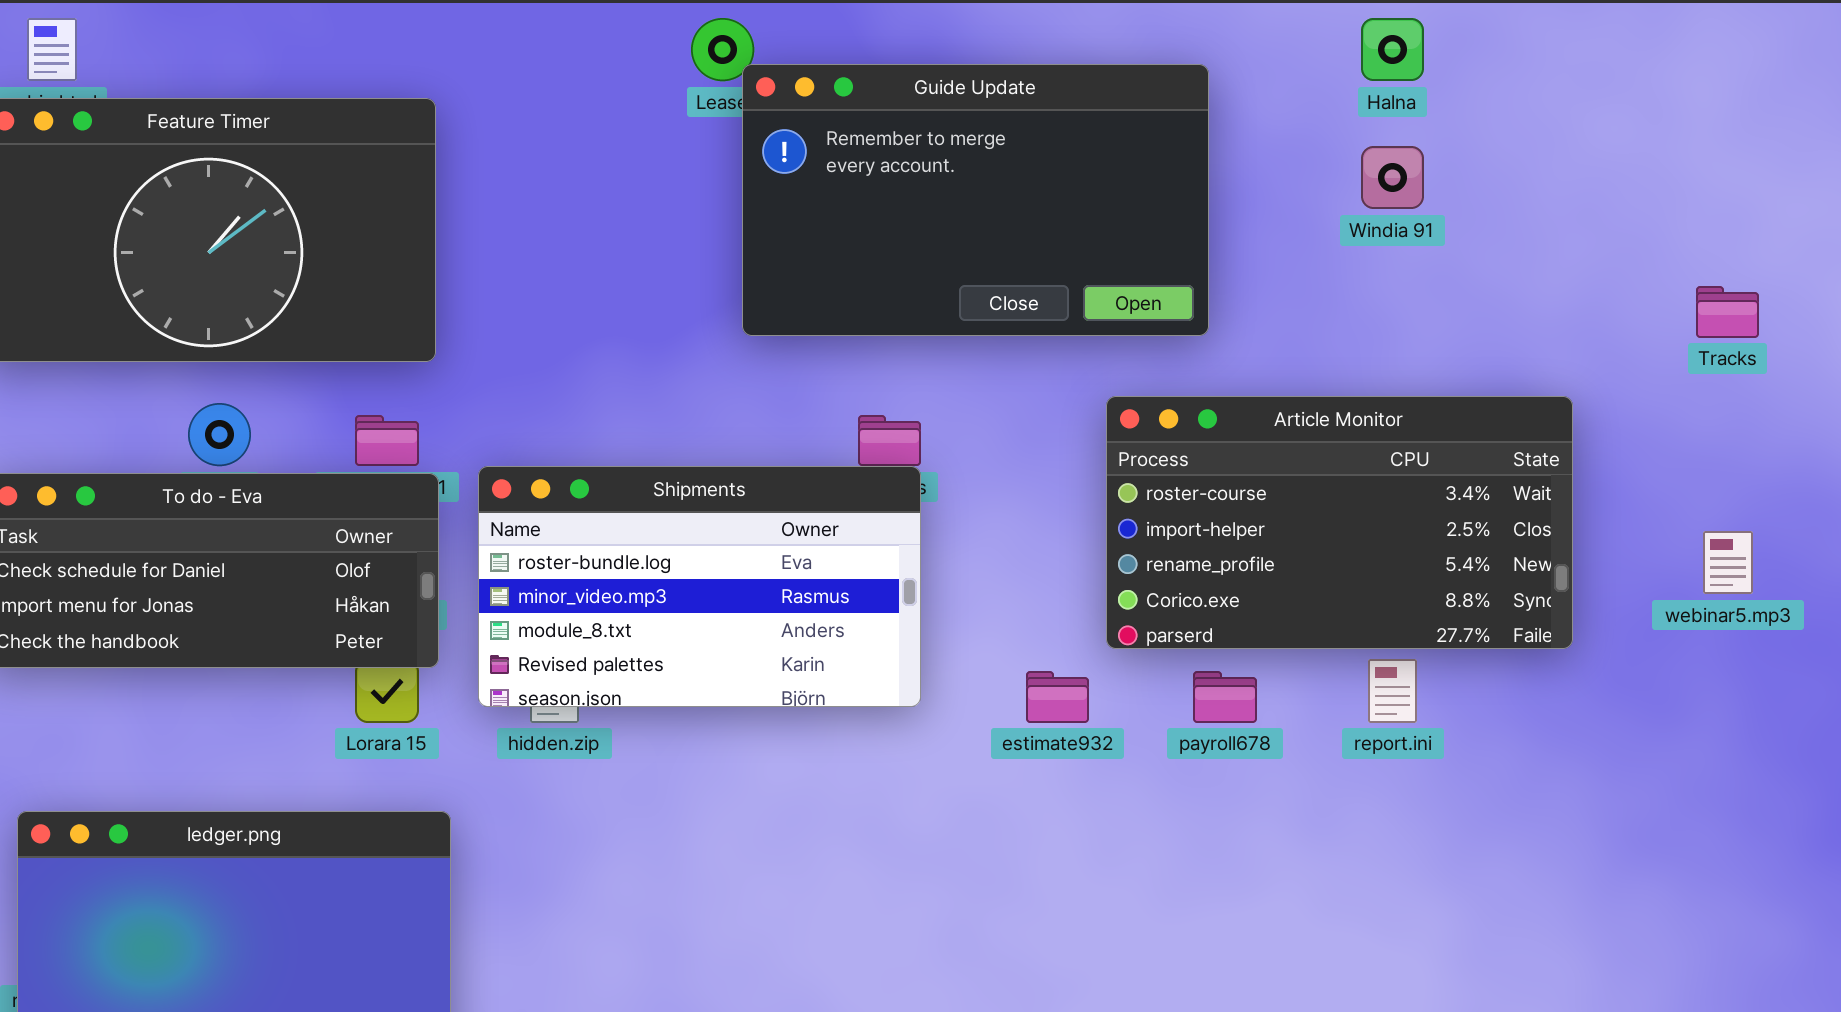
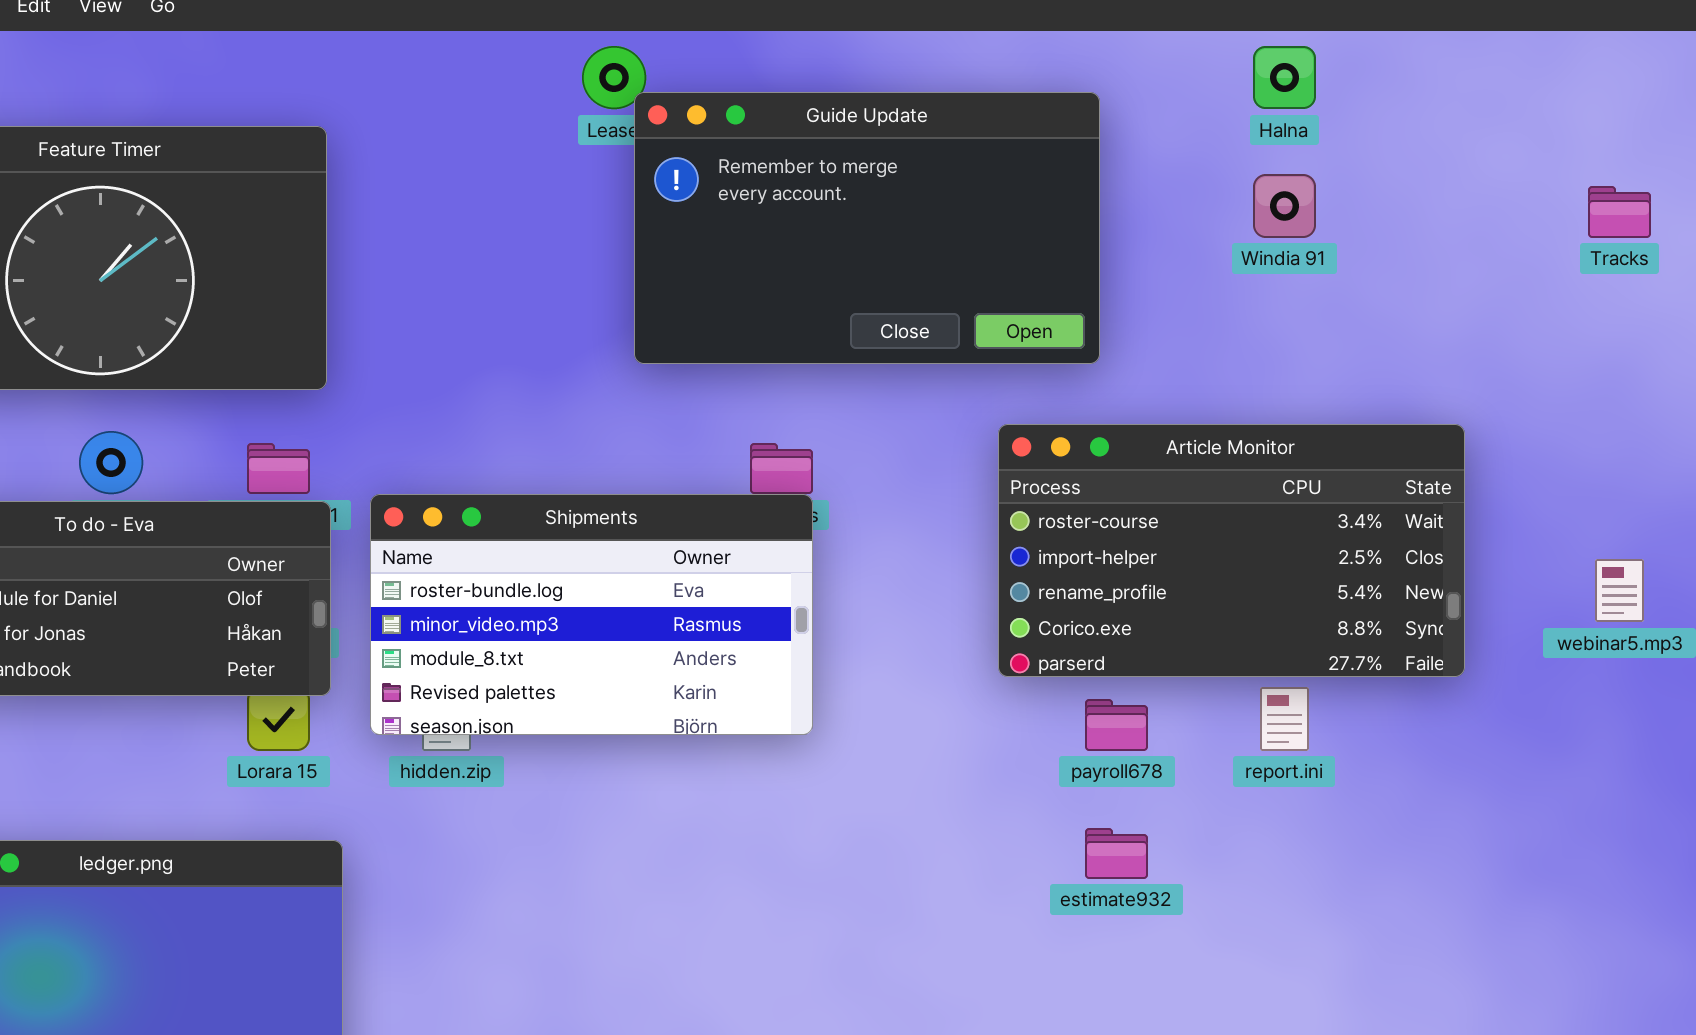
Tracks: [1696,286,1759,338] -> [1588,186,1651,238], moved
estimate932: [1026,671,1089,723] -> [1085,828,1148,879], moved

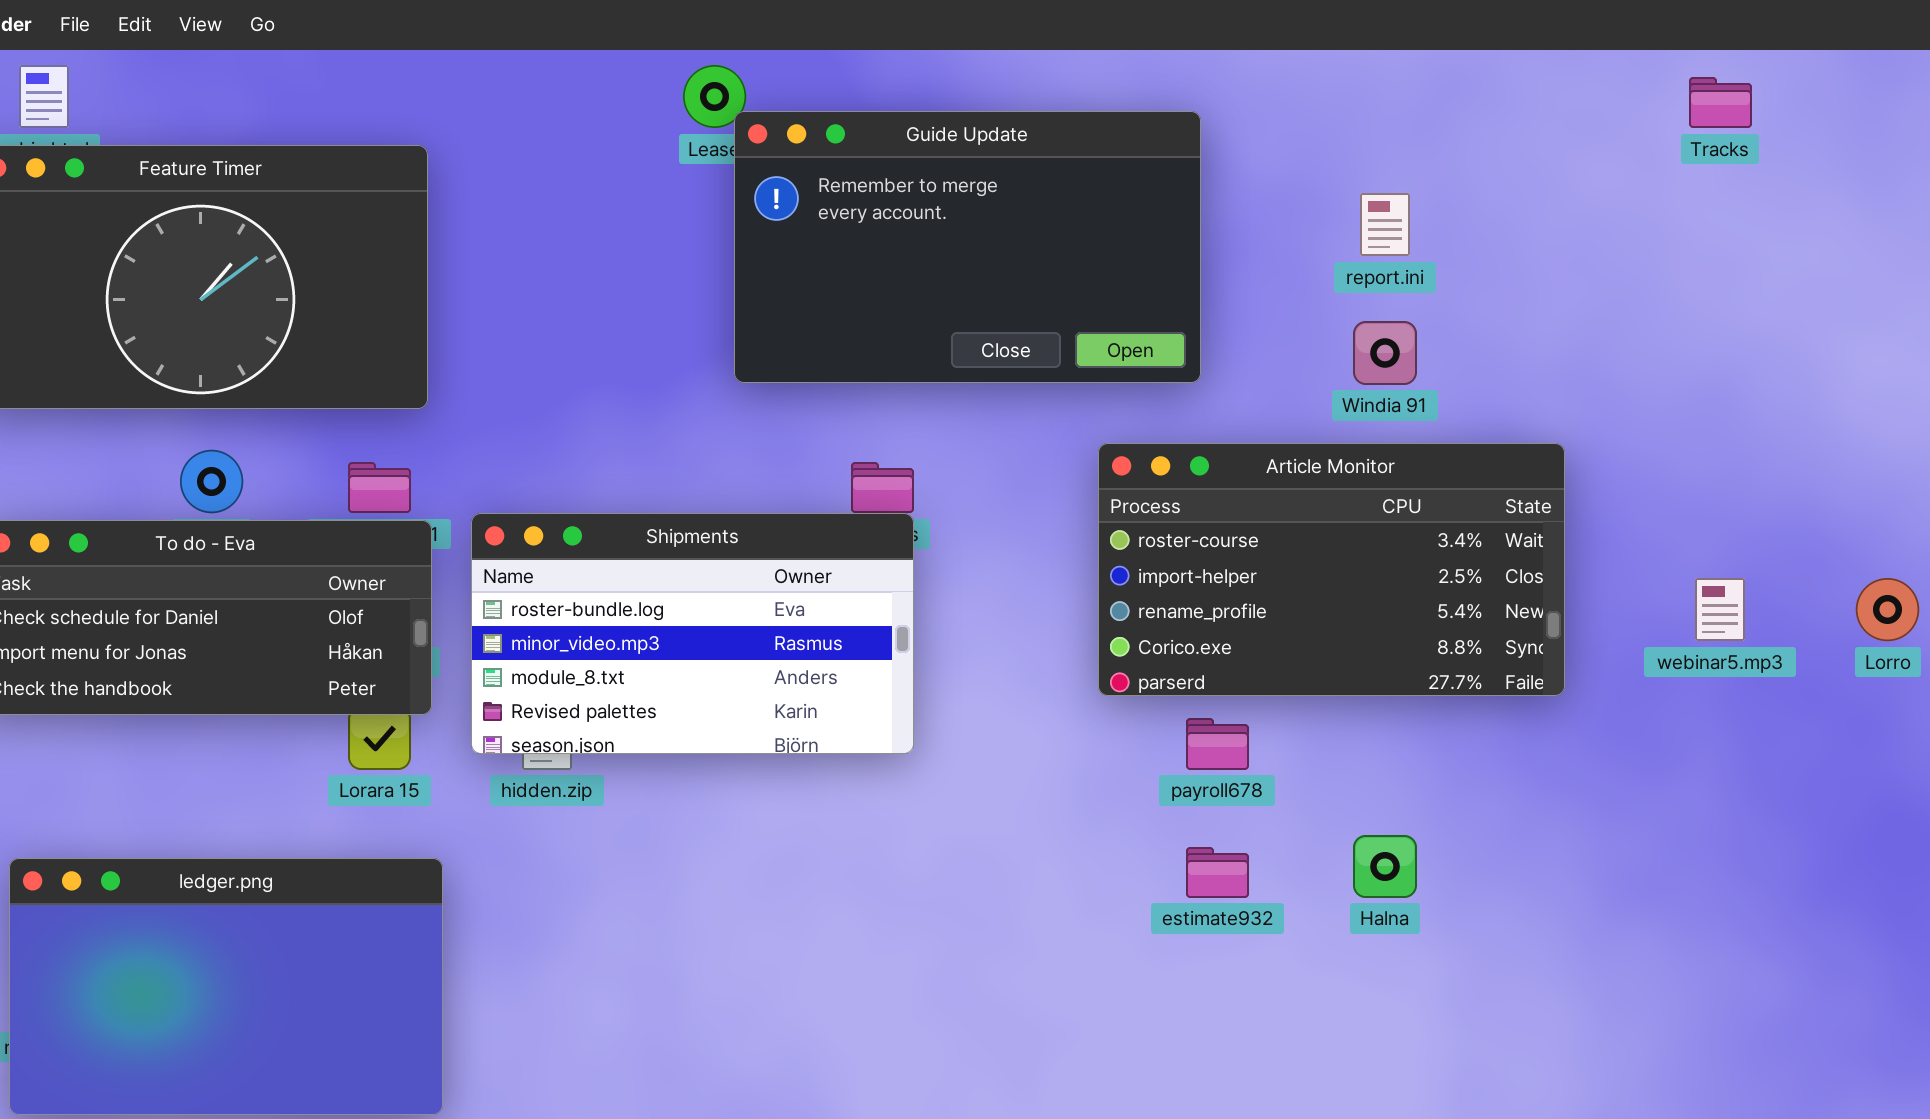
Halna: [1253,46,1316,109] -> [1353,835,1417,898], moved
Windia 91: [1253,174,1316,238] -> [1353,321,1417,385], moved
Tracks: [1588,186,1651,238] -> [1689,77,1752,128], moved
report.ini: [1260,687,1309,751] -> [1360,193,1410,256], moved

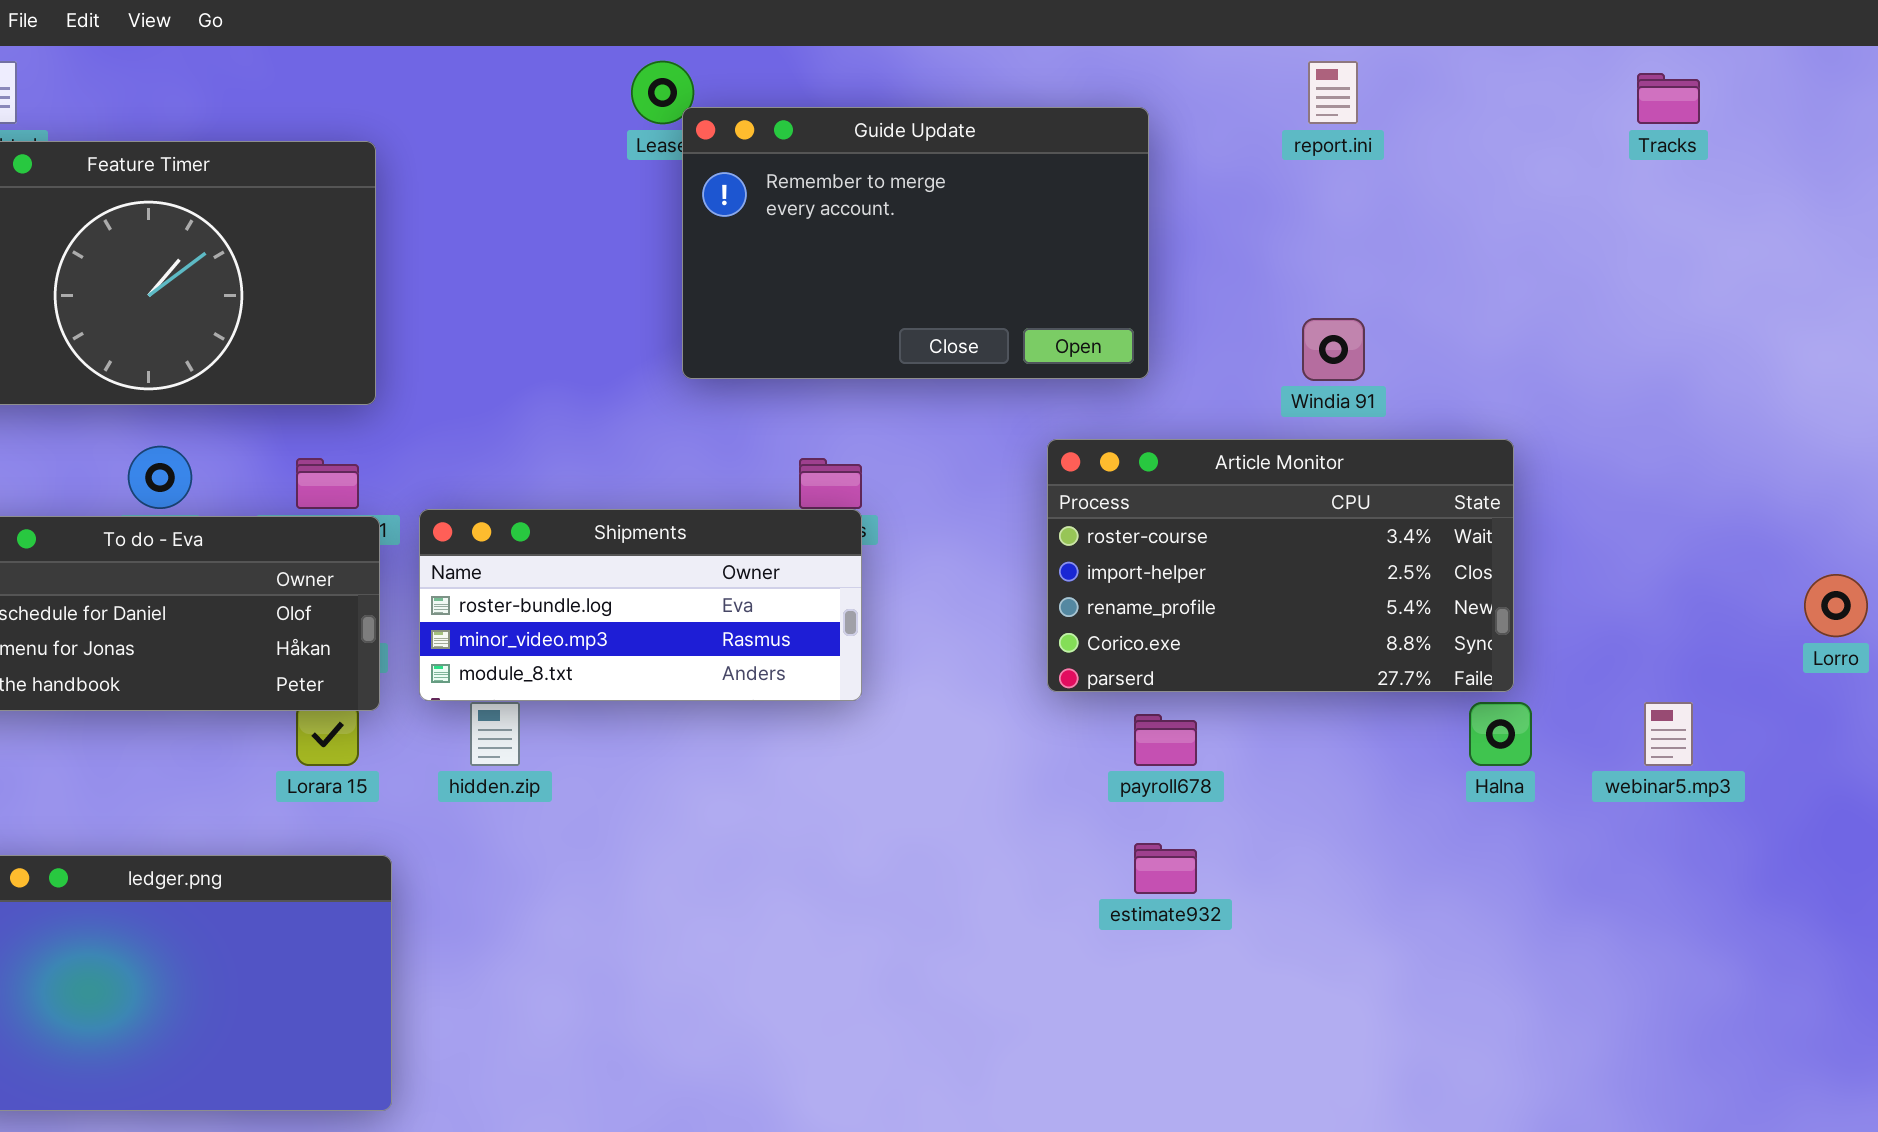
report.ini: [1360,193,1410,256] -> [1308,61,1358,124], moved
Shipments: [471,513,914,754] -> [419,509,862,701], resized
webinar5.mp3: [1695,578,1745,641] -> [1644,702,1693,766], moved
Halna: [1353,835,1417,898] -> [1469,702,1532,766], moved

